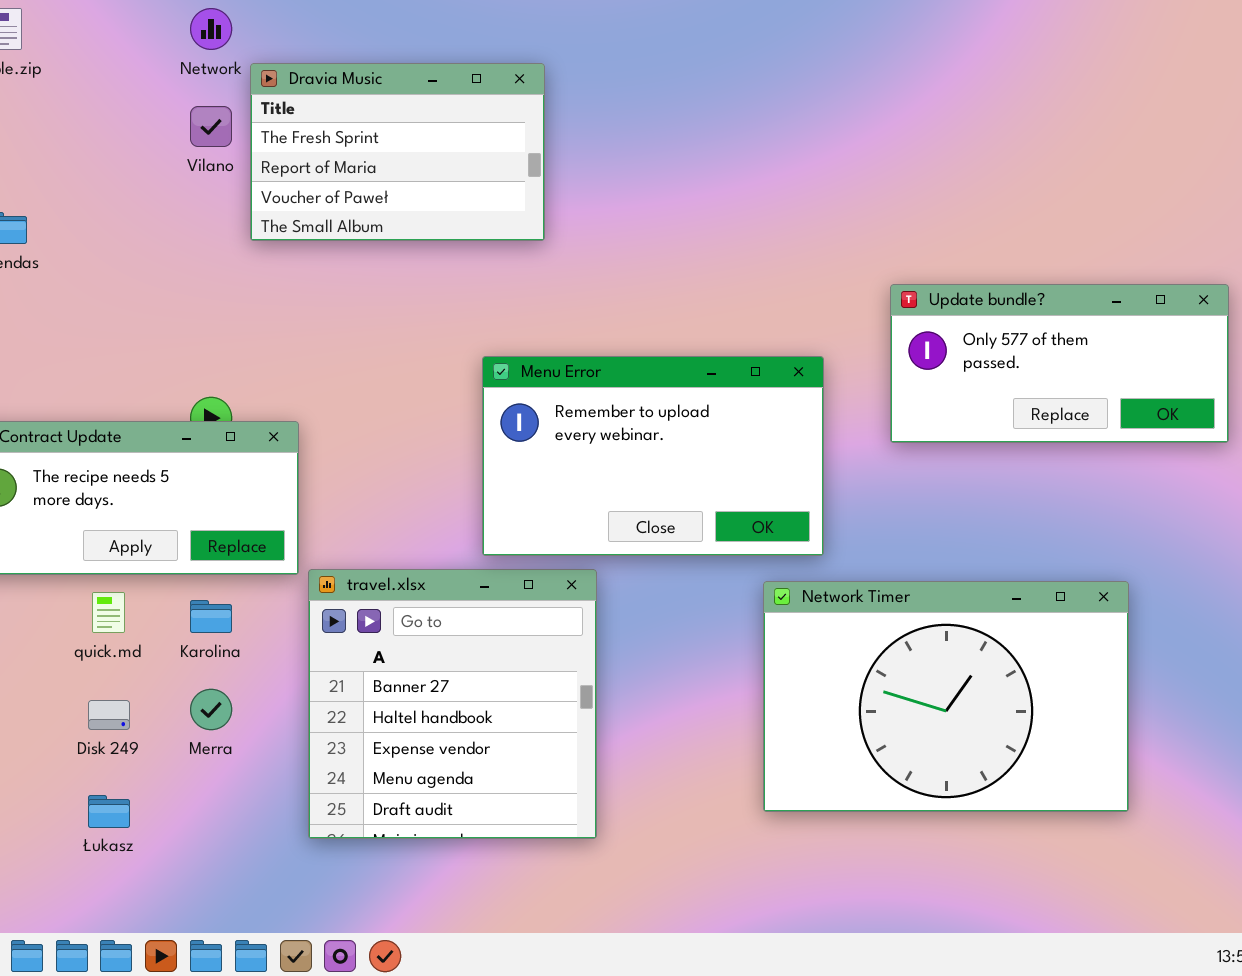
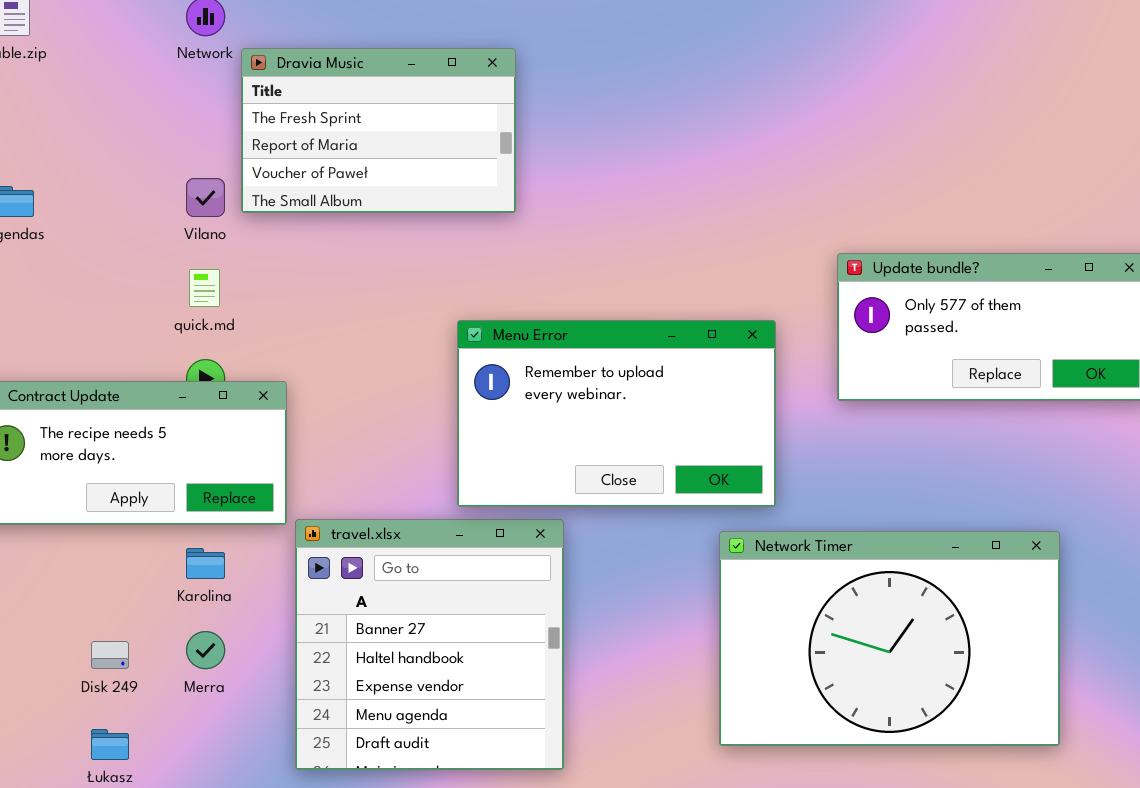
Vilano: [190,106,232,147] -> [186,178,225,217], moved
quick.md: [92,592,125,633] -> [189,269,220,307], moved

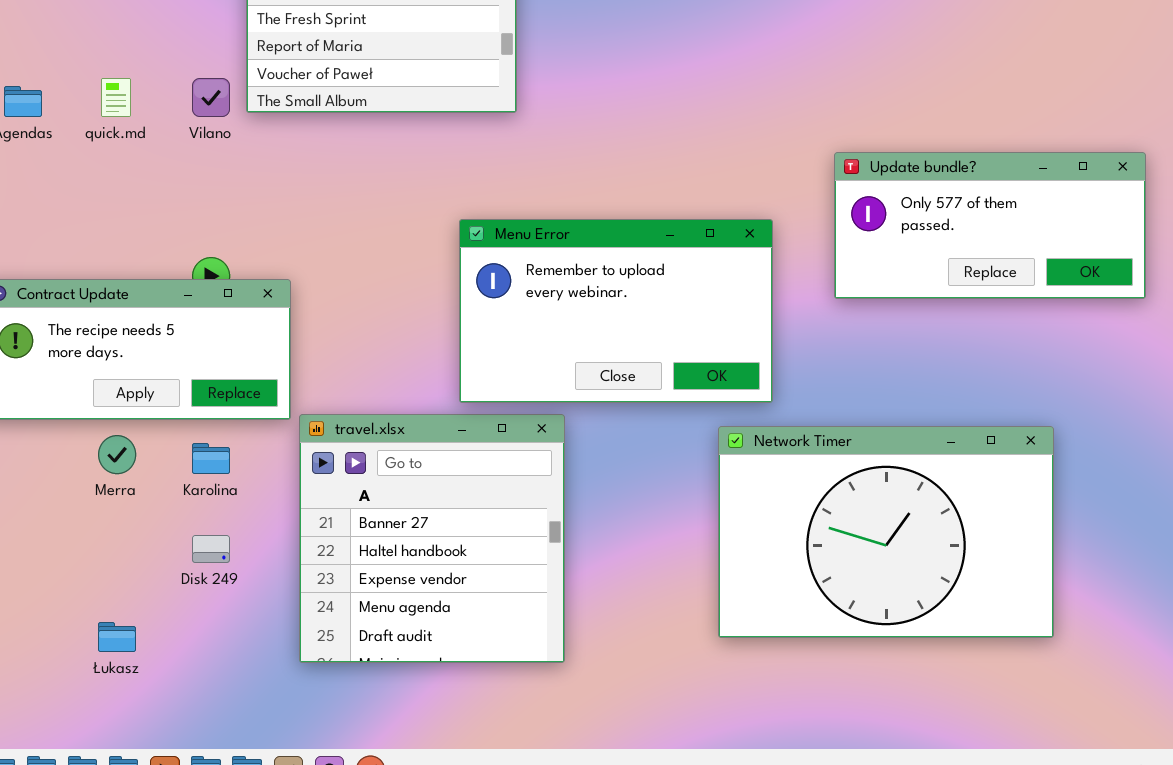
quick.md: [189,269,220,307] -> [101,78,131,117], moved
Merra: [186,631,225,669] -> [98,435,136,474], moved
Disk 249: [91,641,129,669] -> [192,535,230,563], moved

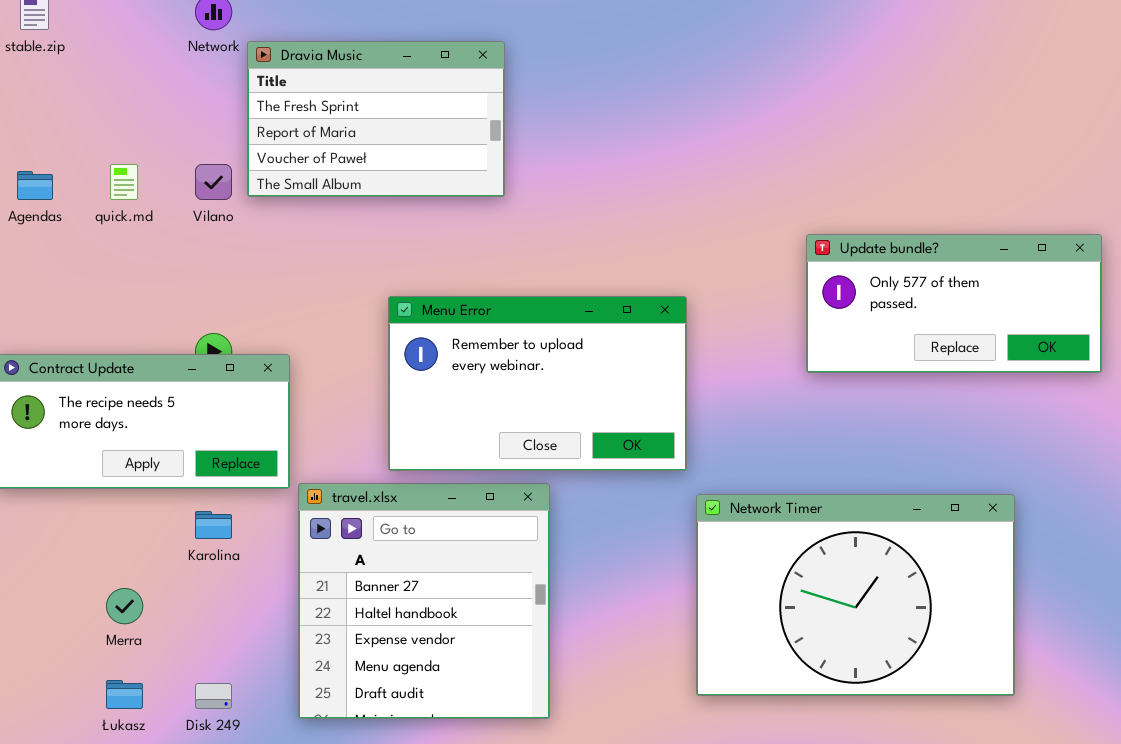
Menu Error: [459,219,773,403] -> [388,296,687,471], moved
Merra: [98,435,136,474] -> [106,588,143,624], moved
Disk 249: [192,535,230,563] -> [195,683,232,709], moved

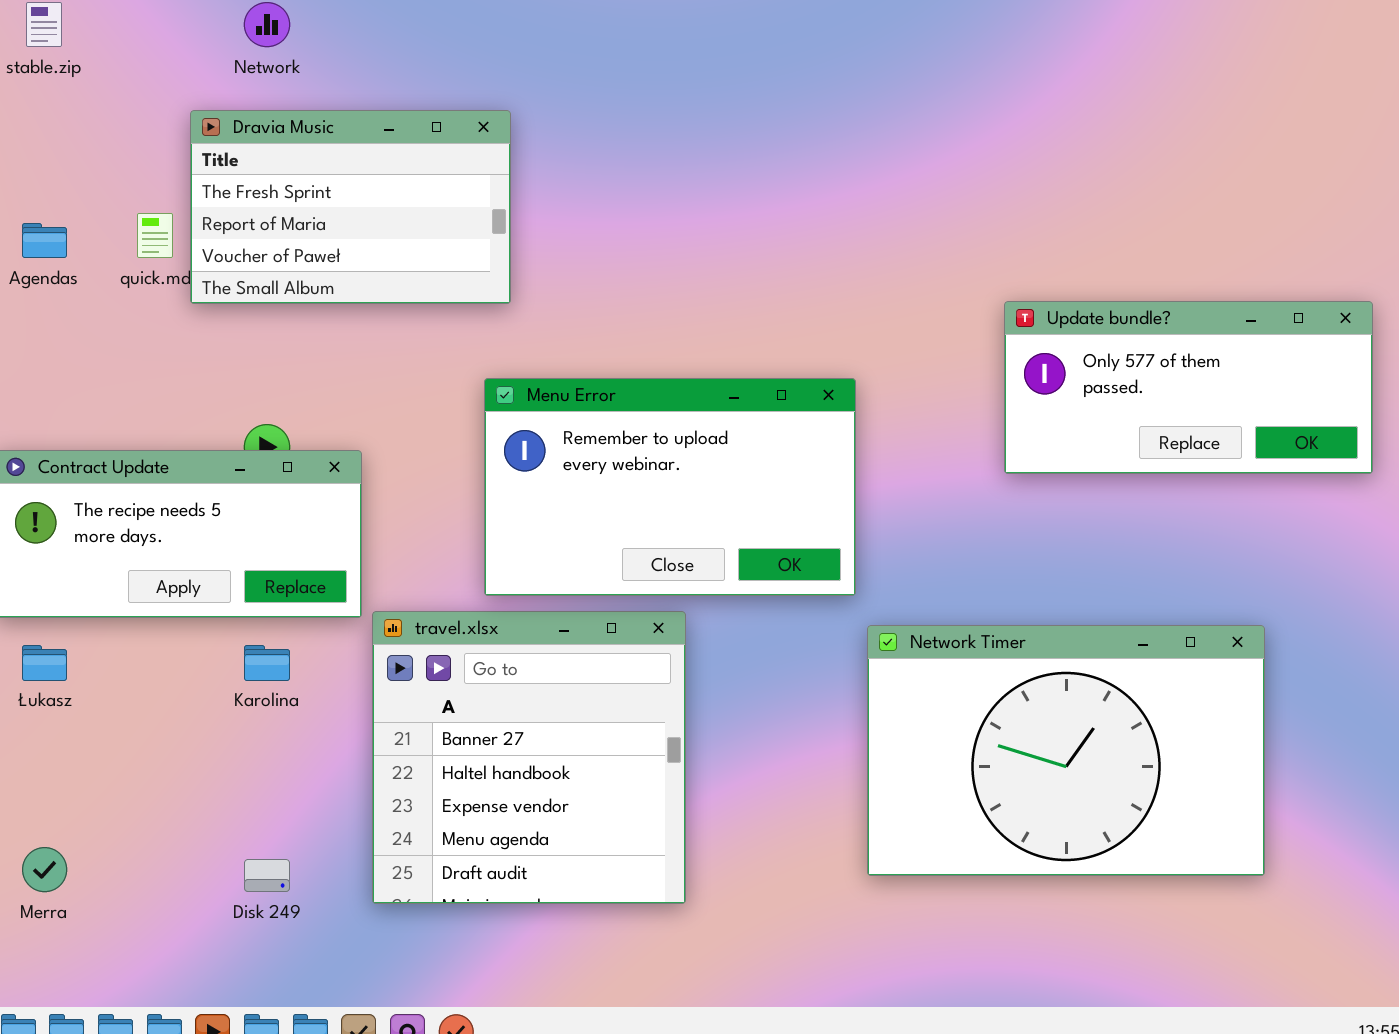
Dravia Music: [247,41,505,197] -> [190,110,511,304], moved
Merra: [106,588,143,624] -> [22,847,67,892], moved
Łukasz: [106,680,143,709] -> [22,645,67,681], moved

